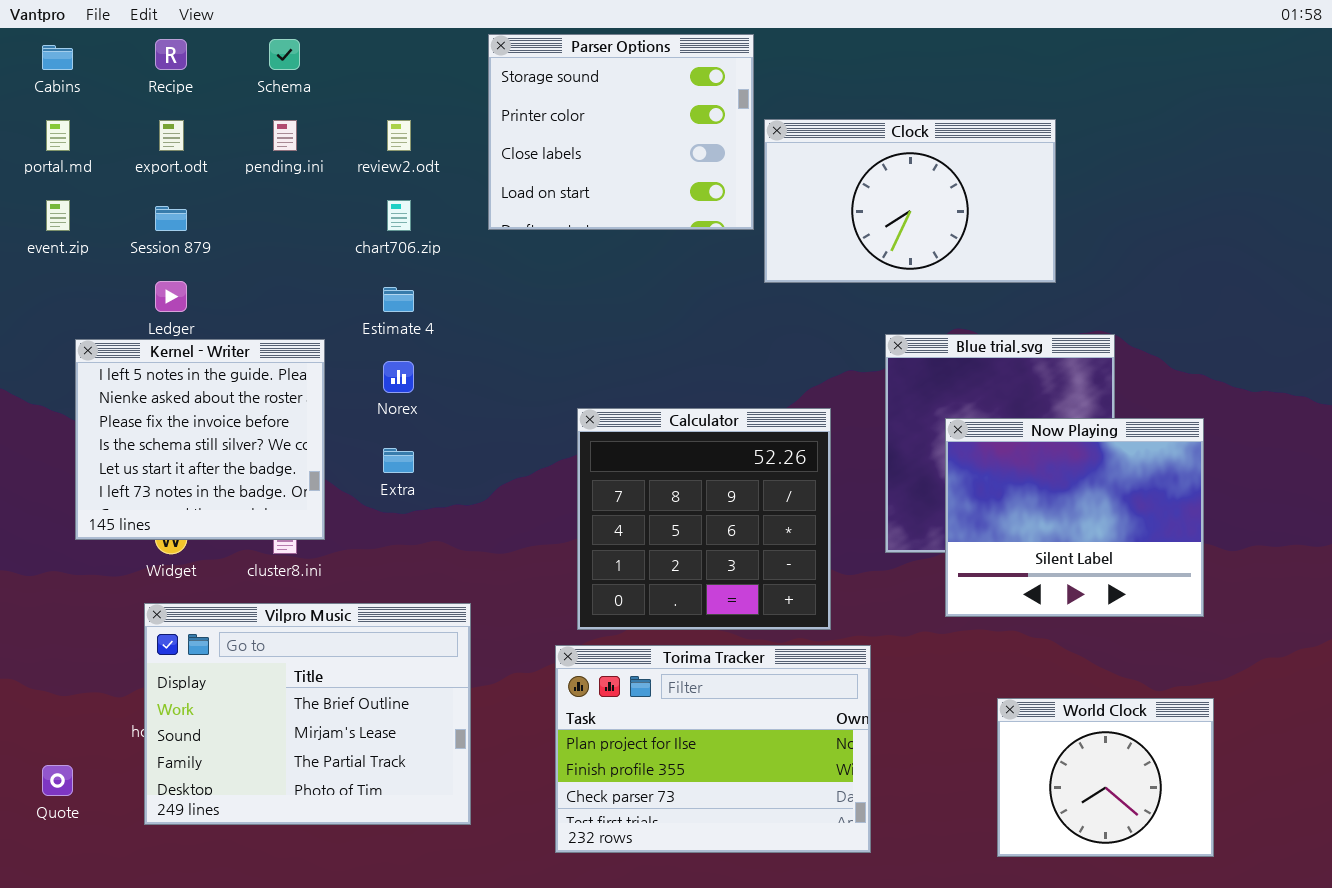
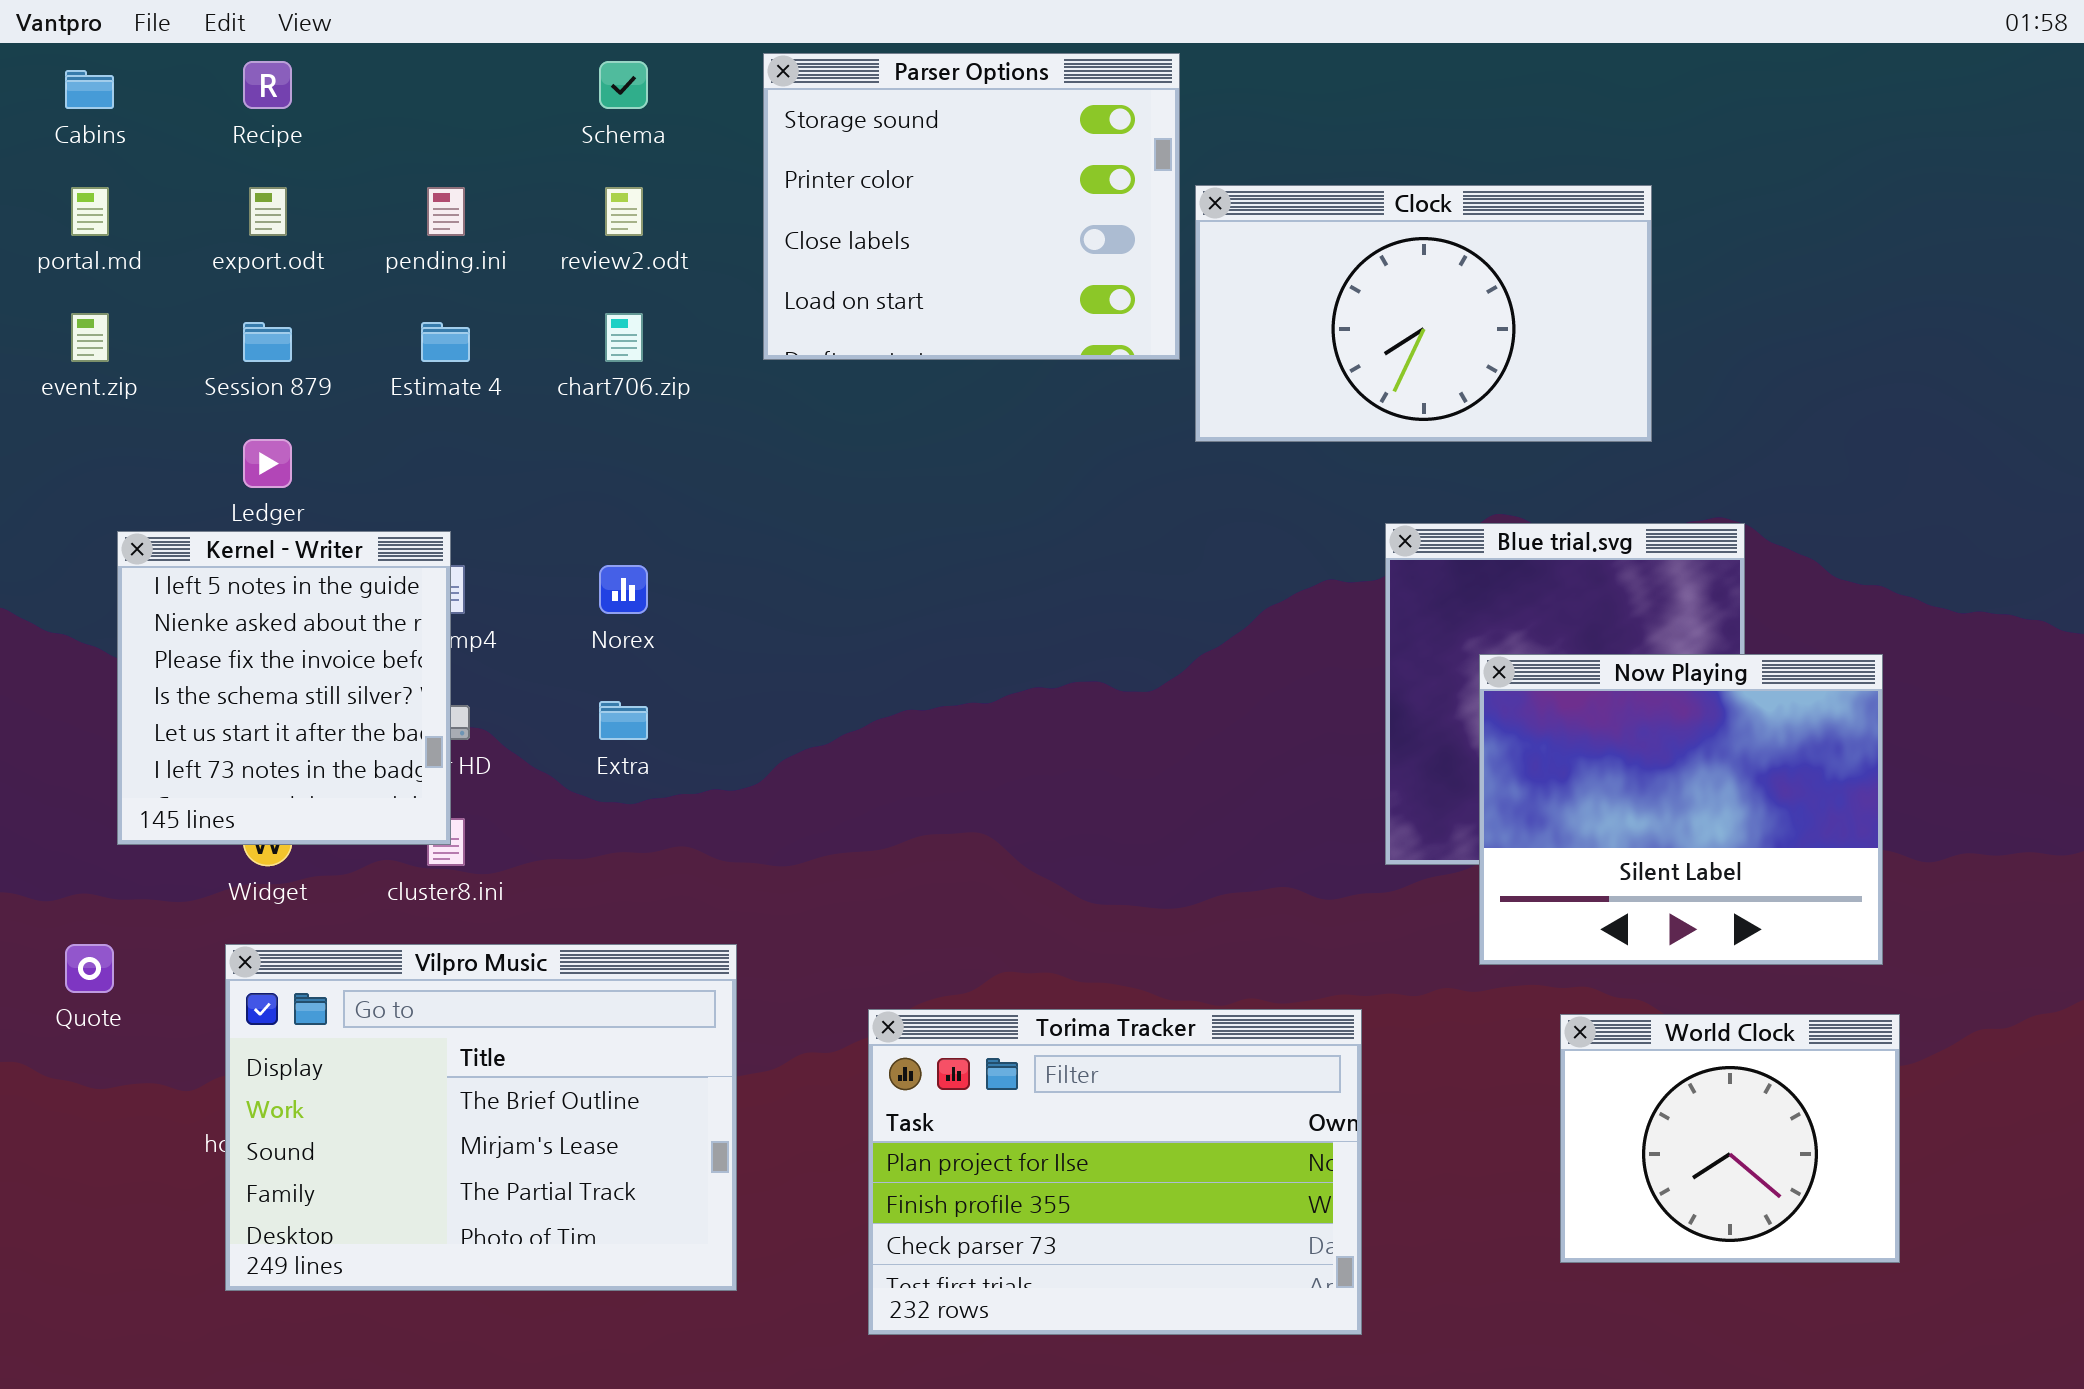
Schema: [269,39,300,70] -> [599,61,648,109], moved
Estimate 4: [383,287,414,312] -> [421,322,470,362], moved
Kernel - Writer: [75,339,325,540] -> [117,531,451,845], resized
Calculator: [577,408,831,630] -> none, closed
World Clock: [997,698,1214,857] -> [1560,1014,1900,1263], moved
Quote: [42,765,73,796] -> [65,944,114,993], moved

